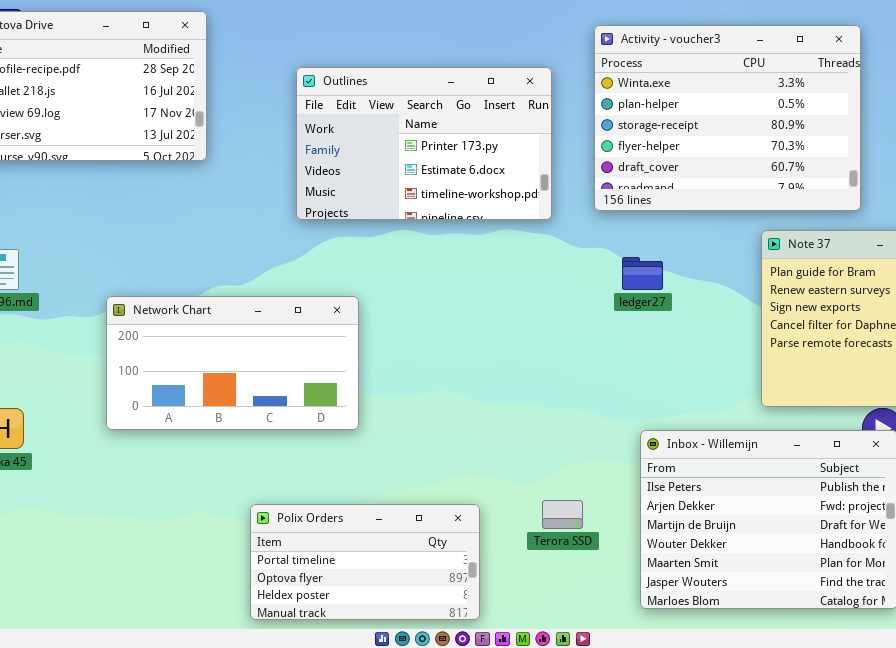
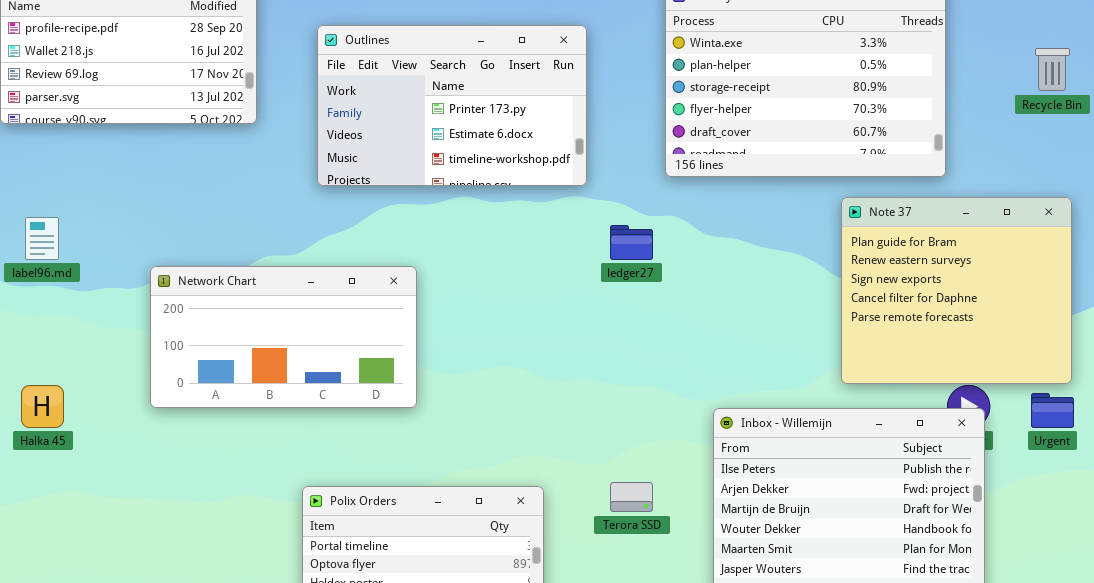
Outlines: [296,67,552,220] -> [317,25,587,186], moved
ledger27: [622,257,663,290] -> [610,225,653,260], moved

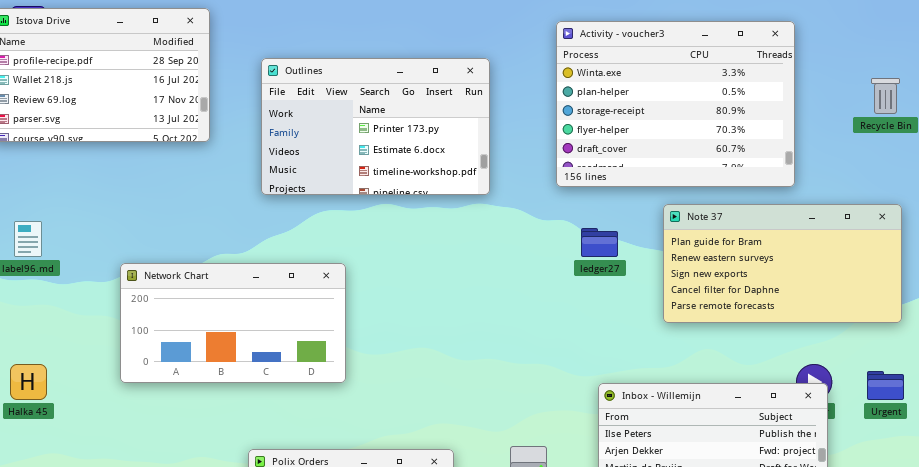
Note 37: [841,197,1072,384] -> [663,204,902,323], resized
ledger27: [610,225,653,260] -> [581,228,618,257], moved

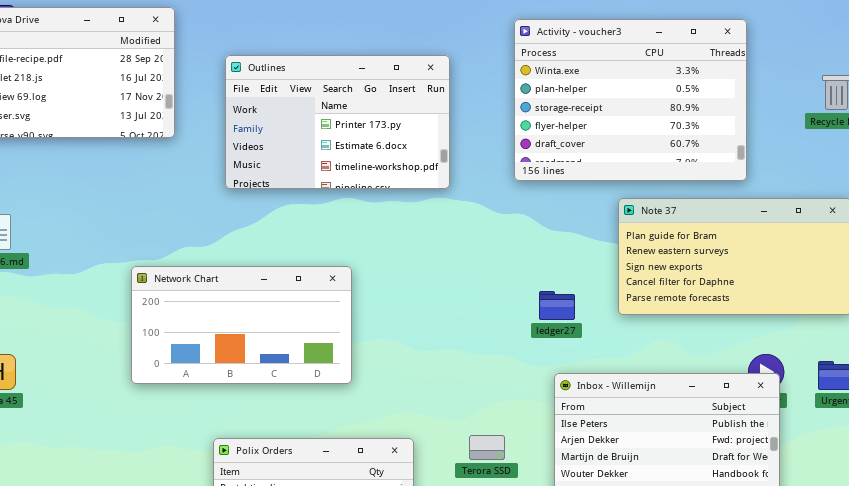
ledger27: [581,228,618,257] -> [539,291,575,320], moved
Network Chart: [120,263,346,383] -> [131,266,352,384], moved

